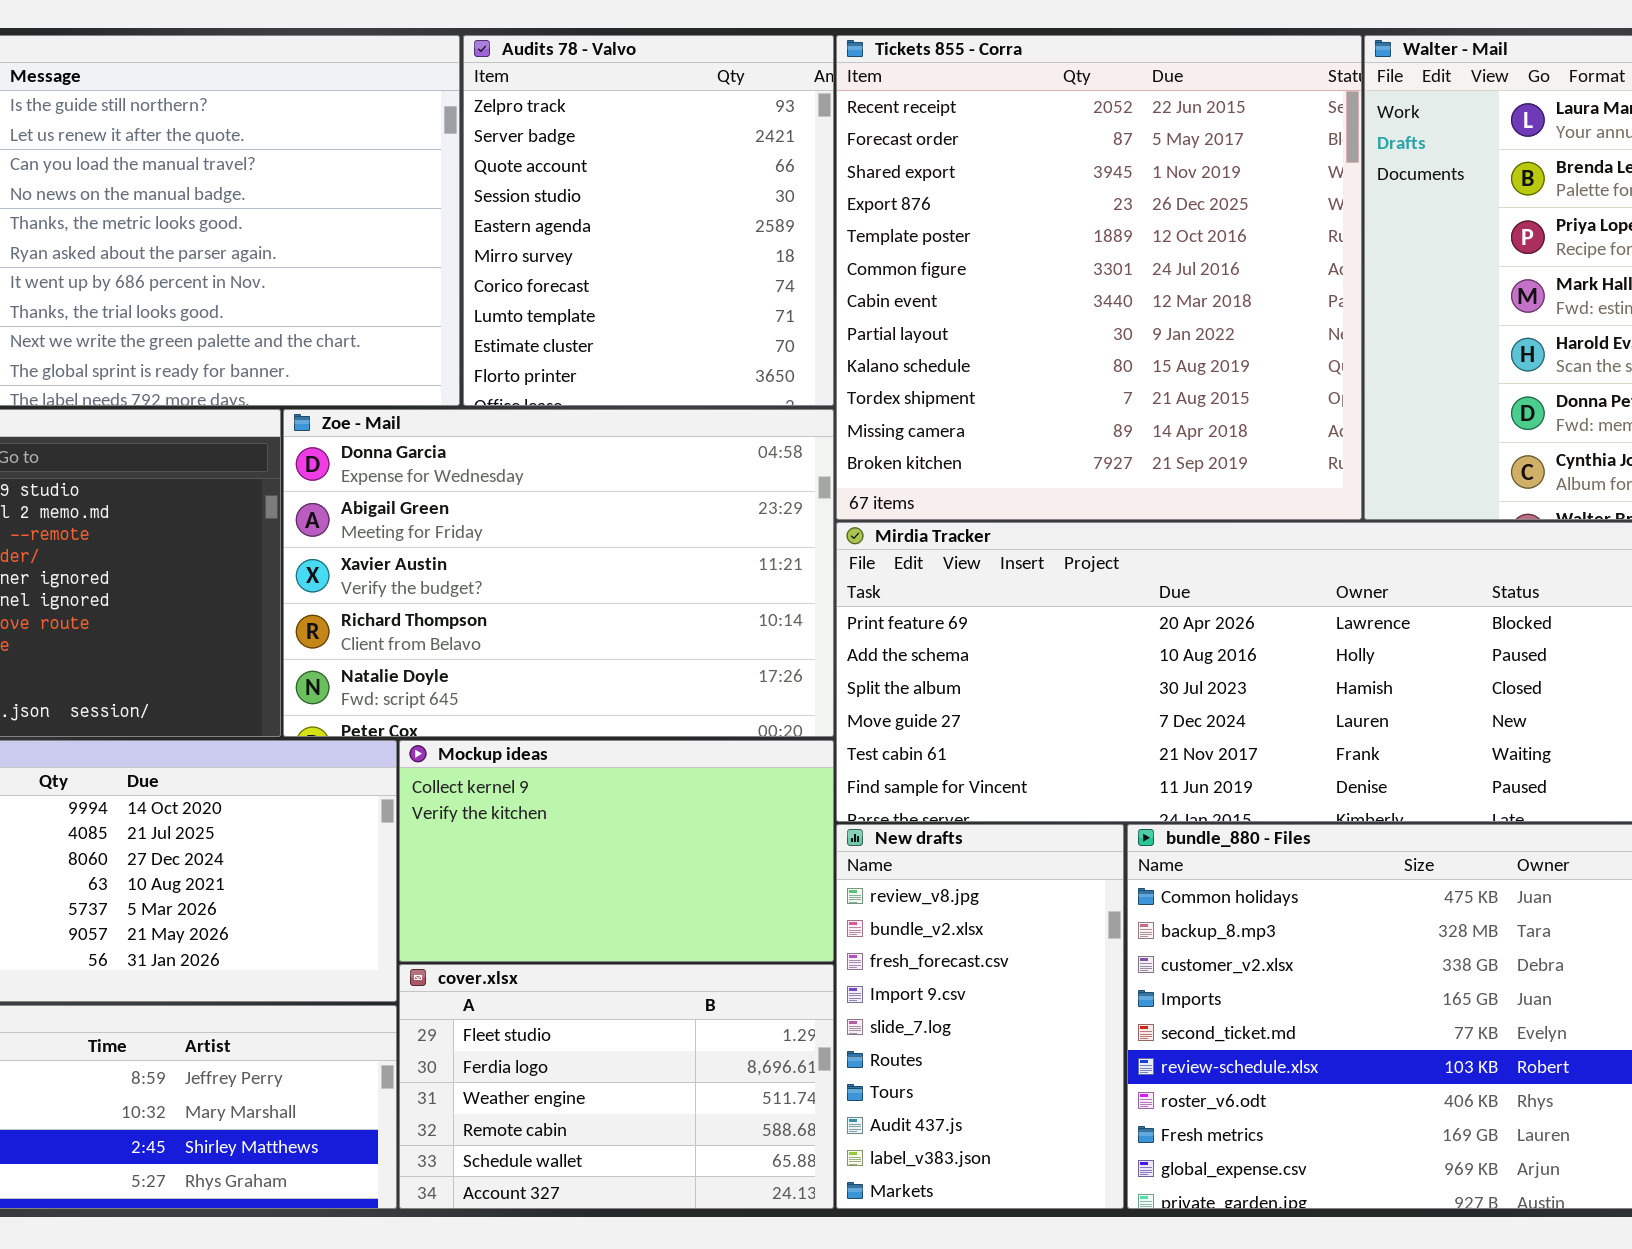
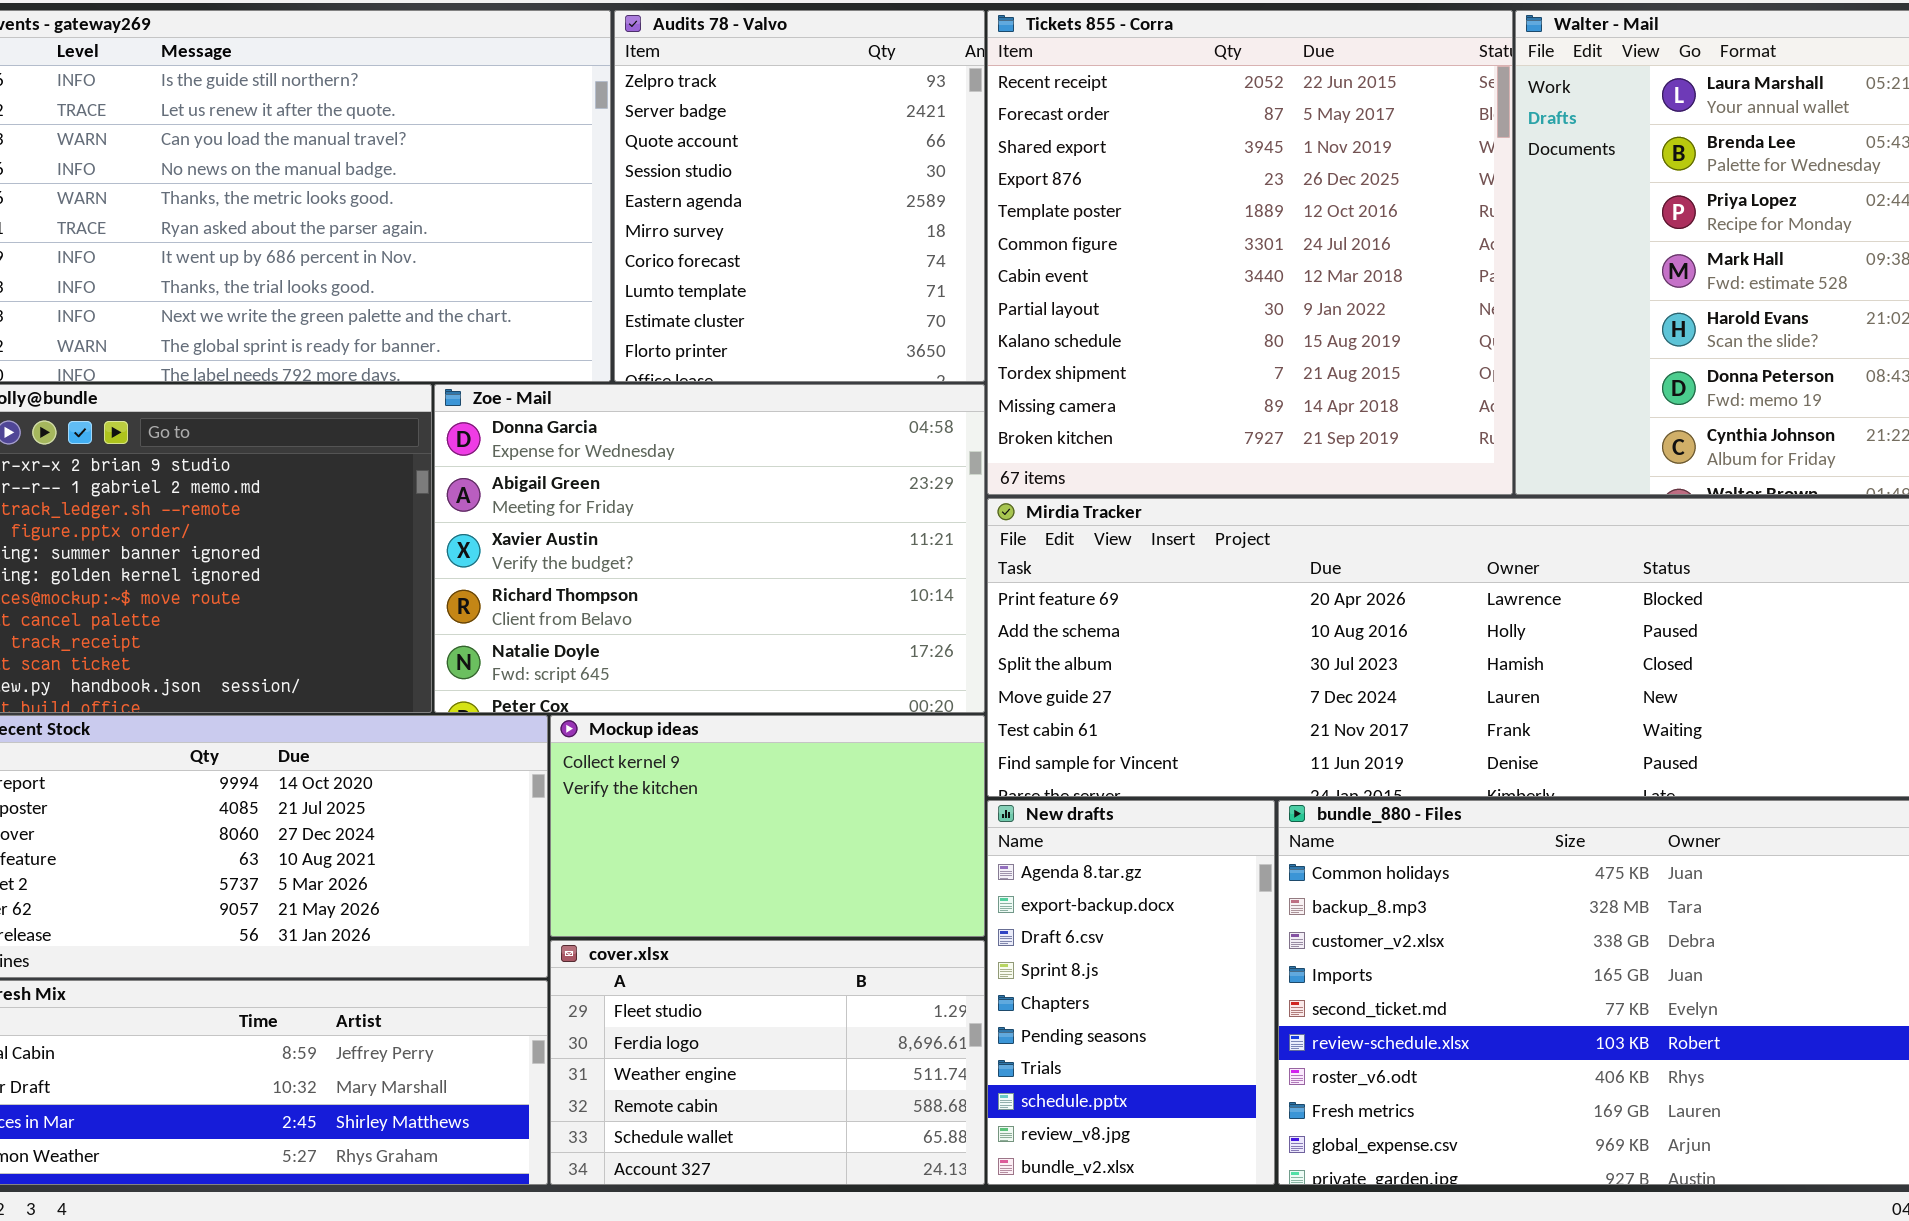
New drafts: [836,824,1124,1209] -> [987,800,1275,1185], scrolled up 8 rows

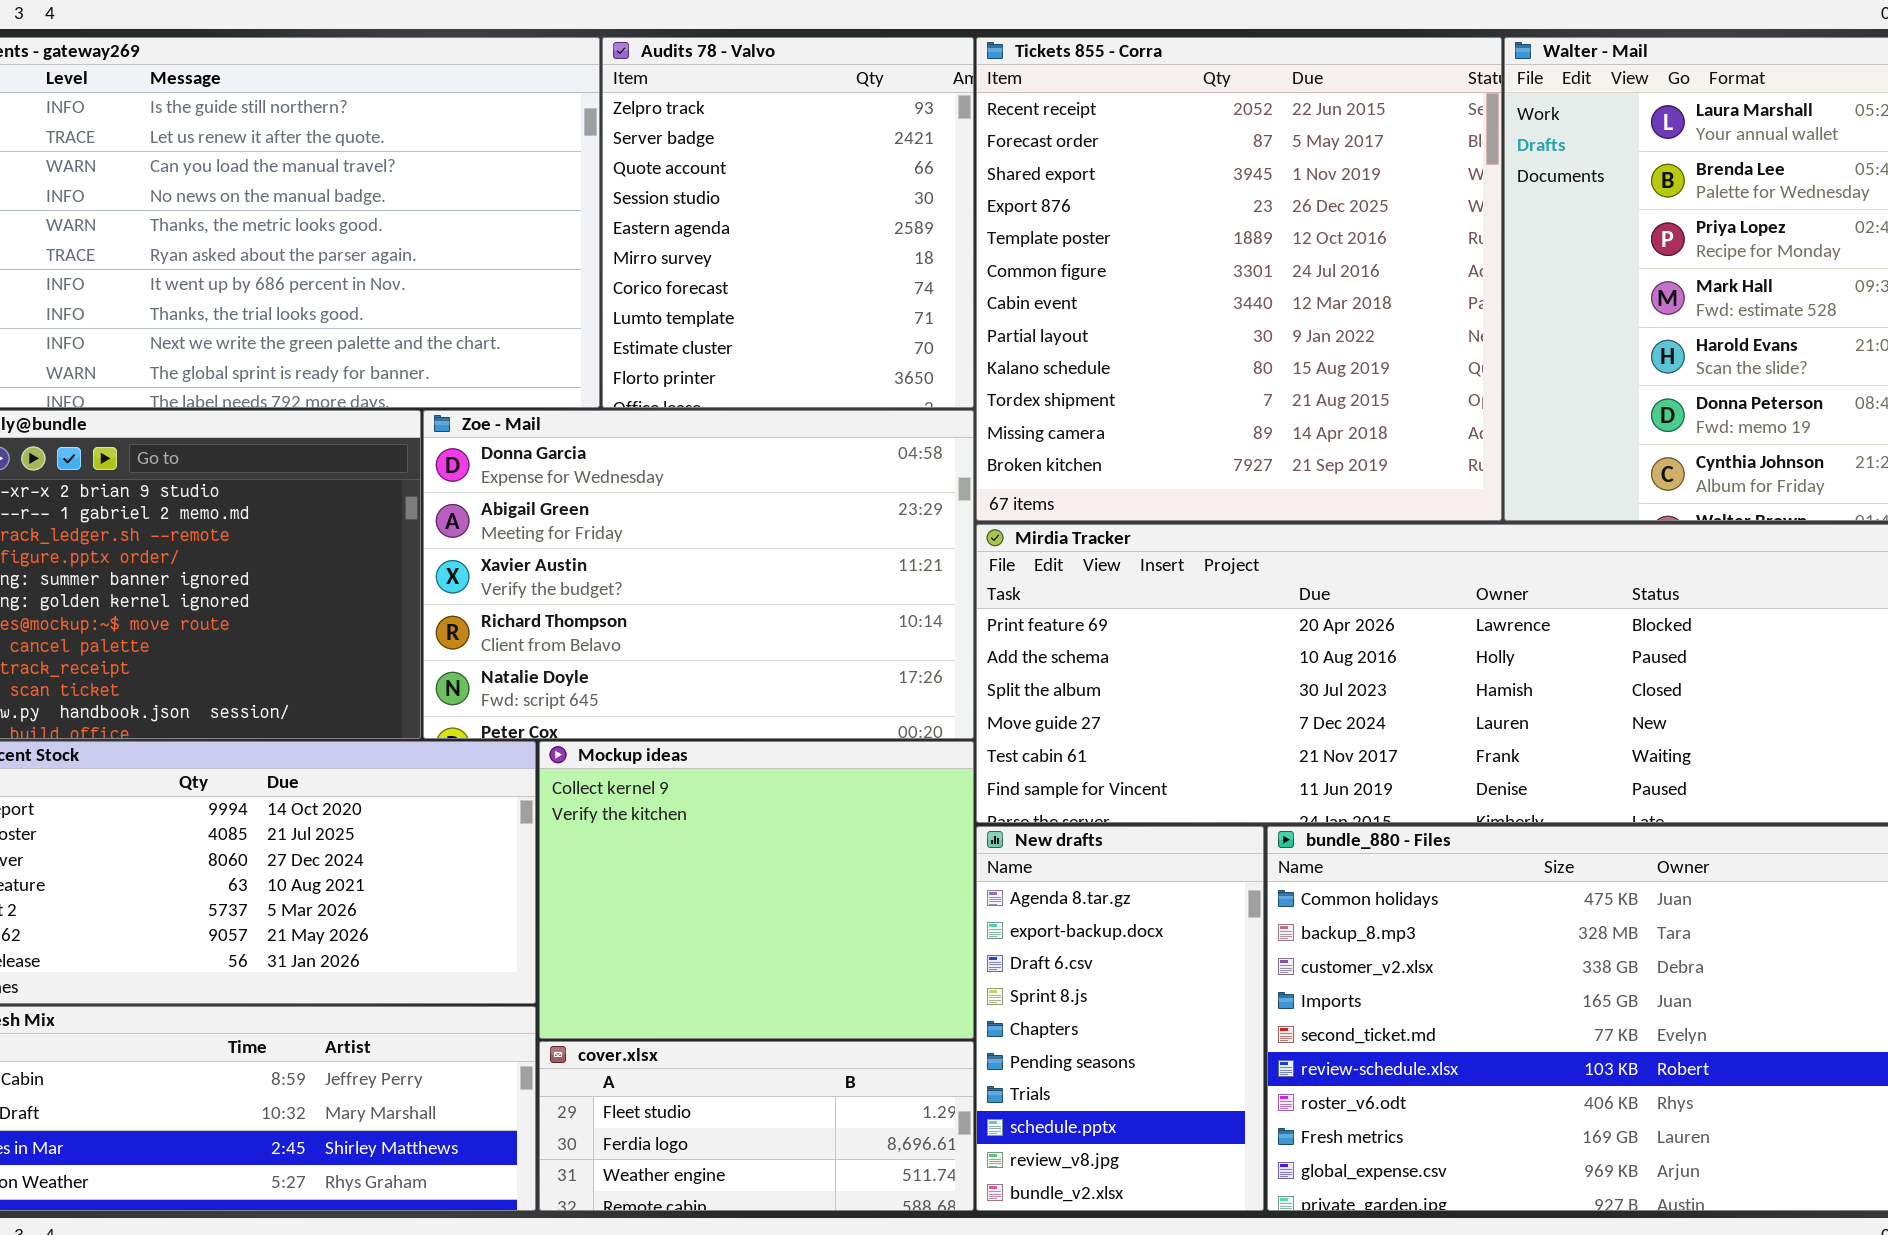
Mockup ideas: [550,715,985,937] -> [539,741,974,1039], resized
cover.xlsx: [550,940,985,1185] -> [539,1041,974,1211], resized

